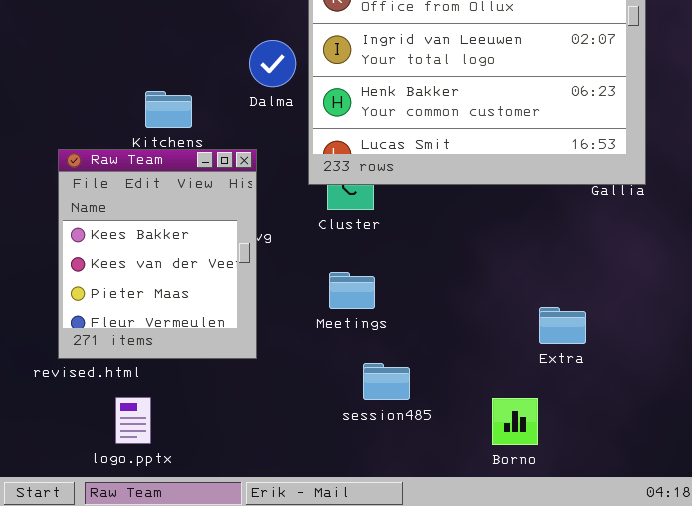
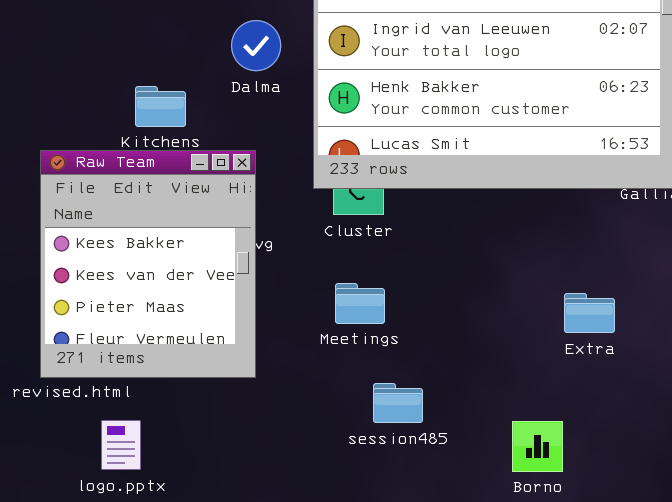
Dalma: [249,40,296,87] -> [231,20,281,71], moved
Extra: [539,307,586,344] -> [564,293,615,333], moved

